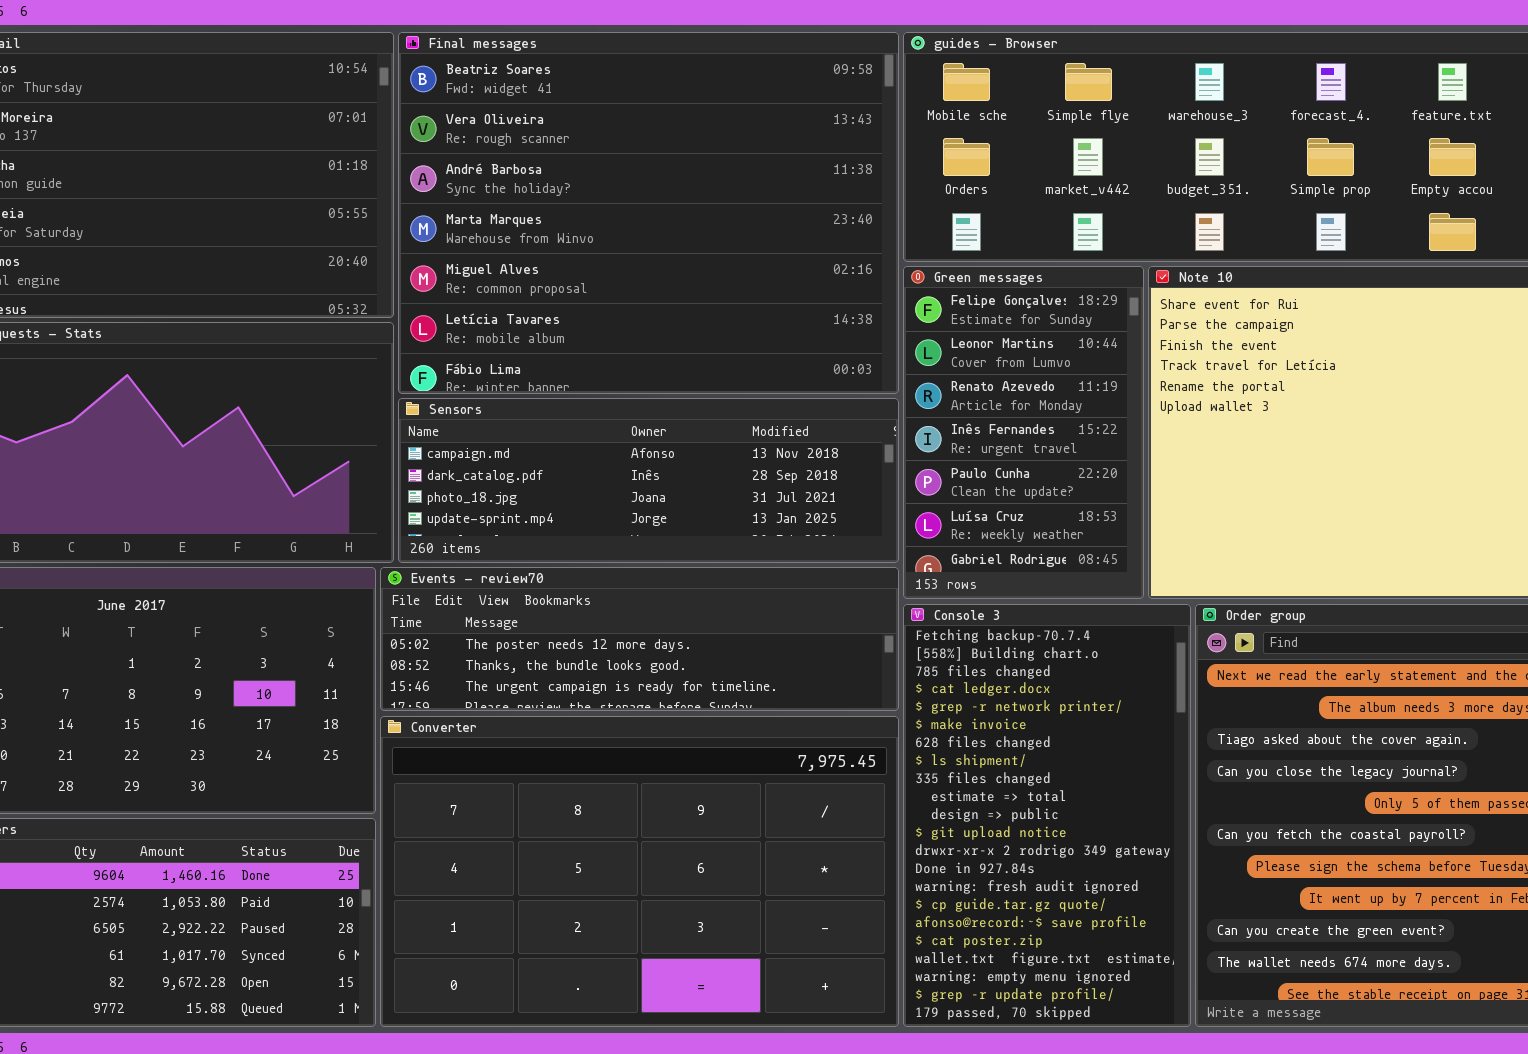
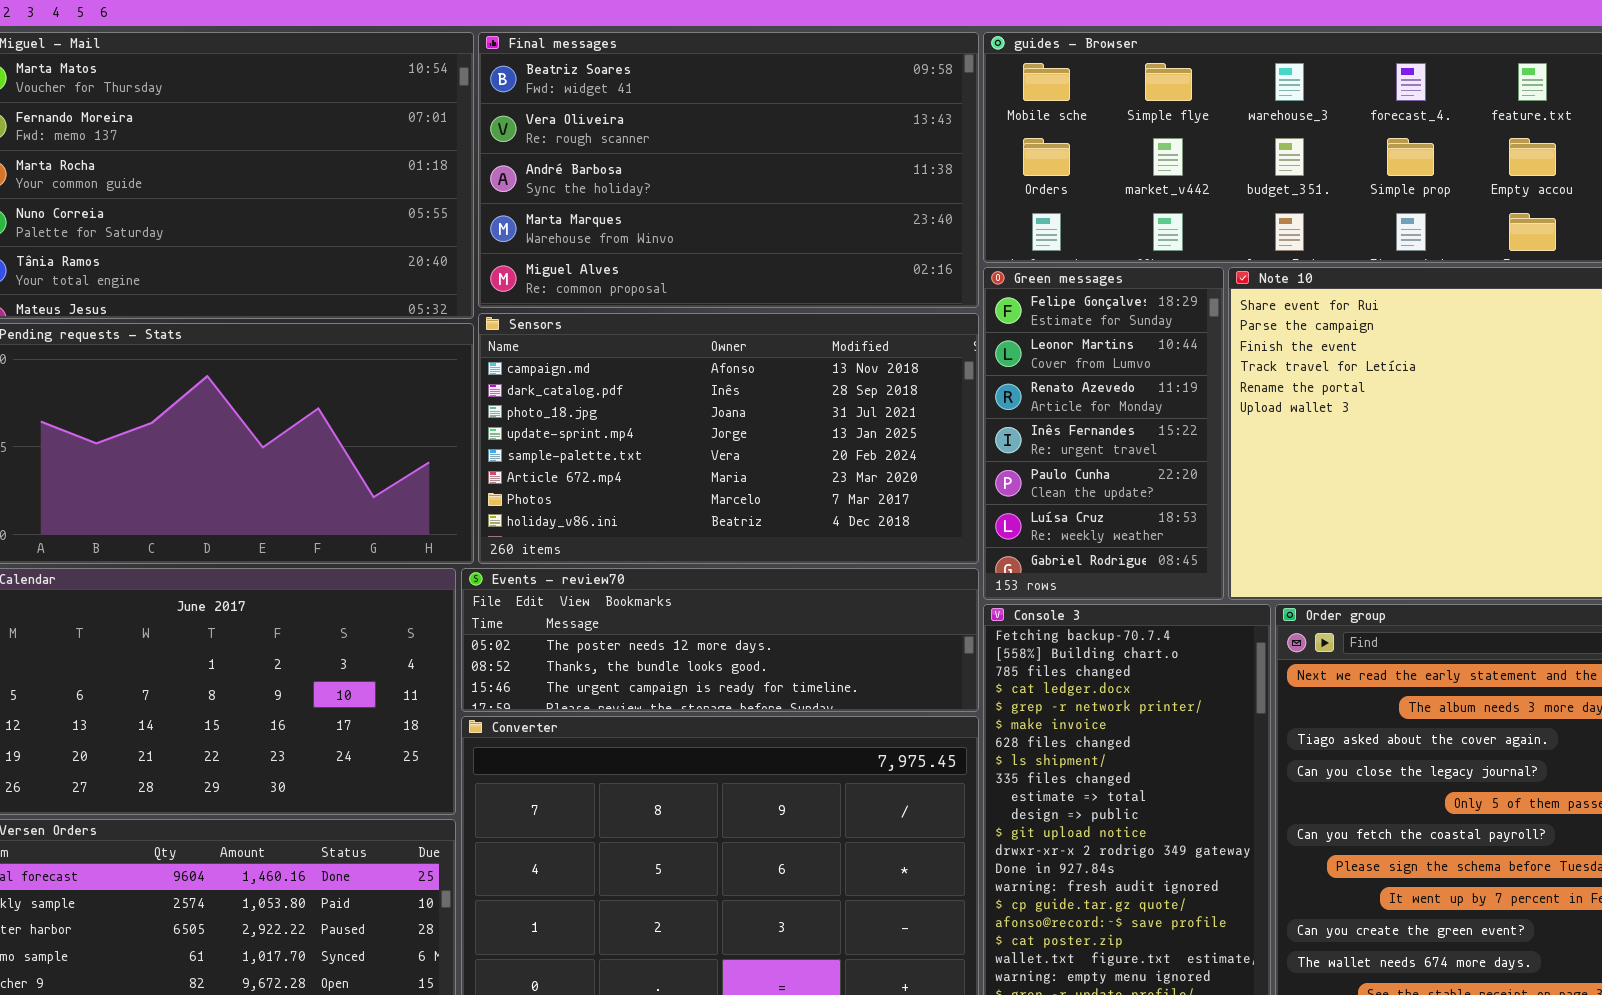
Final messages: [398,32,899,394] -> [478,32,979,308], resized
Sensors: [398,398,899,563] -> [478,313,979,564], resized

